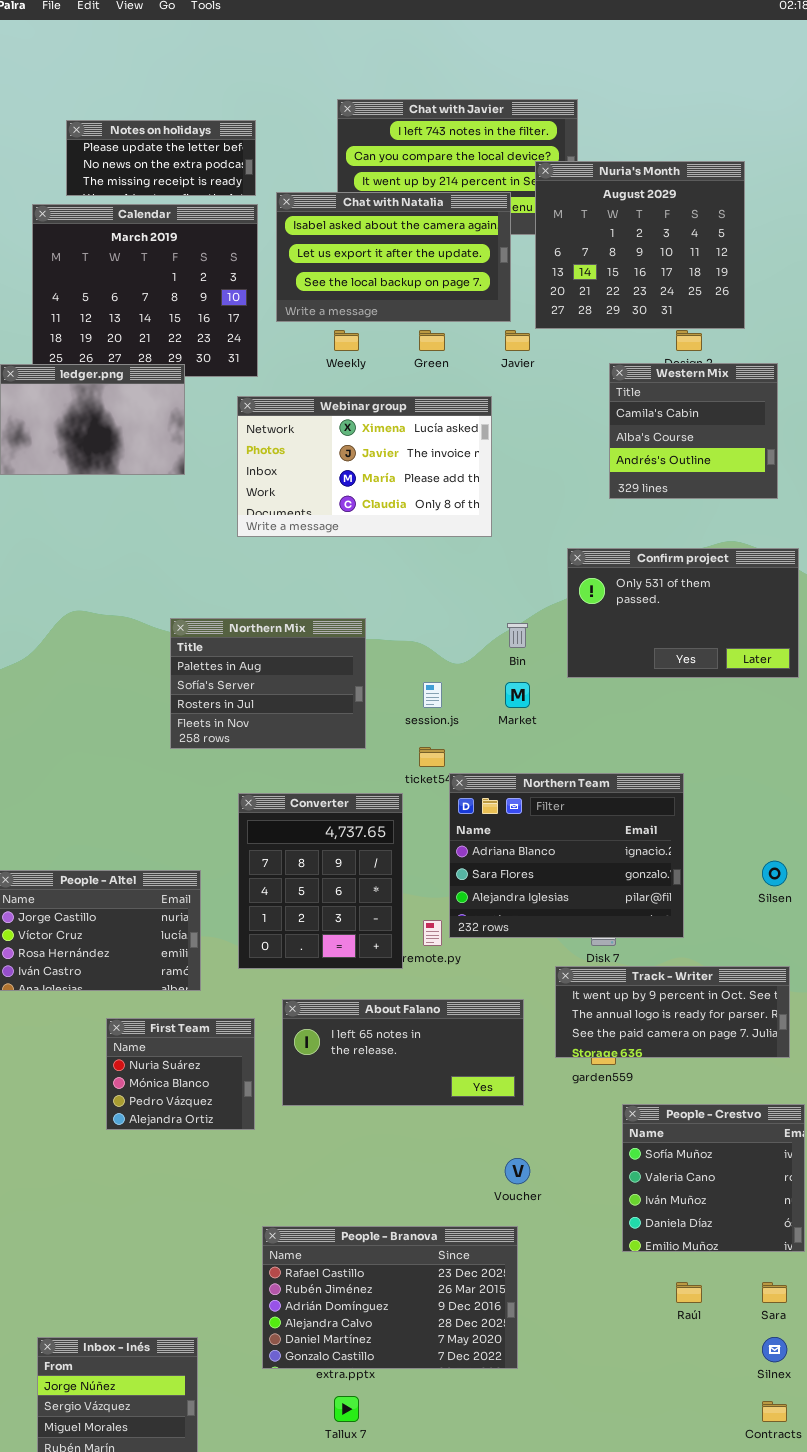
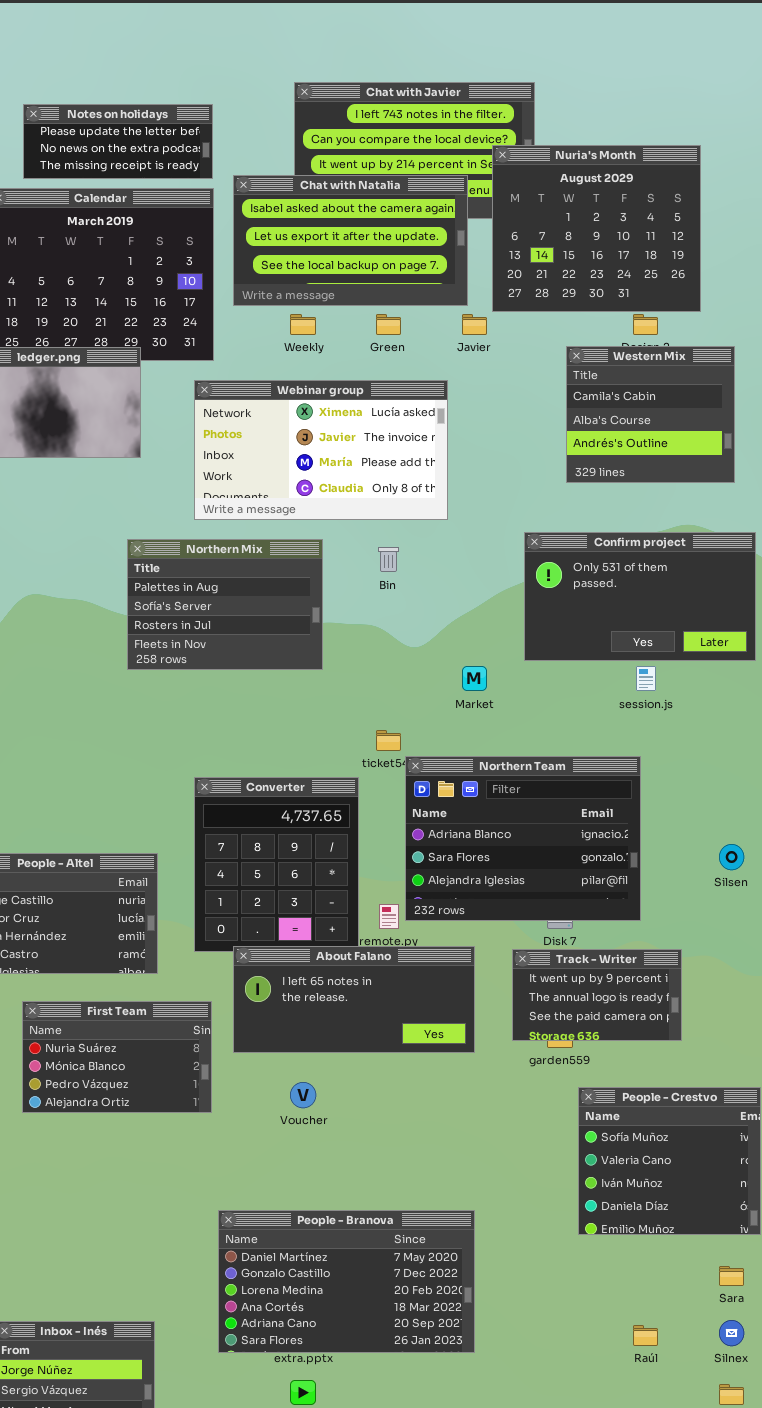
Northern Mix: [170,618,366,749] -> [127,539,323,670], moved
Bin: [507,623,528,648] -> [378,547,399,572], moved
session.js: [423,682,442,708] -> [636,666,656,691], moved
Track - Writer: [555,966,790,1058] -> [512,949,682,1041], resized
About Falano: [282,999,524,1106] -> [233,946,475,1053], moved
First Team: [106,1018,255,1130] -> [22,1001,212,1113], resized
Voucher: [505,1158,530,1184] -> [290,1082,316,1108], moved
People - Branova: [262,1226,518,1369] -> [218,1210,475,1353], scrolled down 4 rows
Raúl: [676,1282,702,1303] -> [633,1325,658,1346], moved

